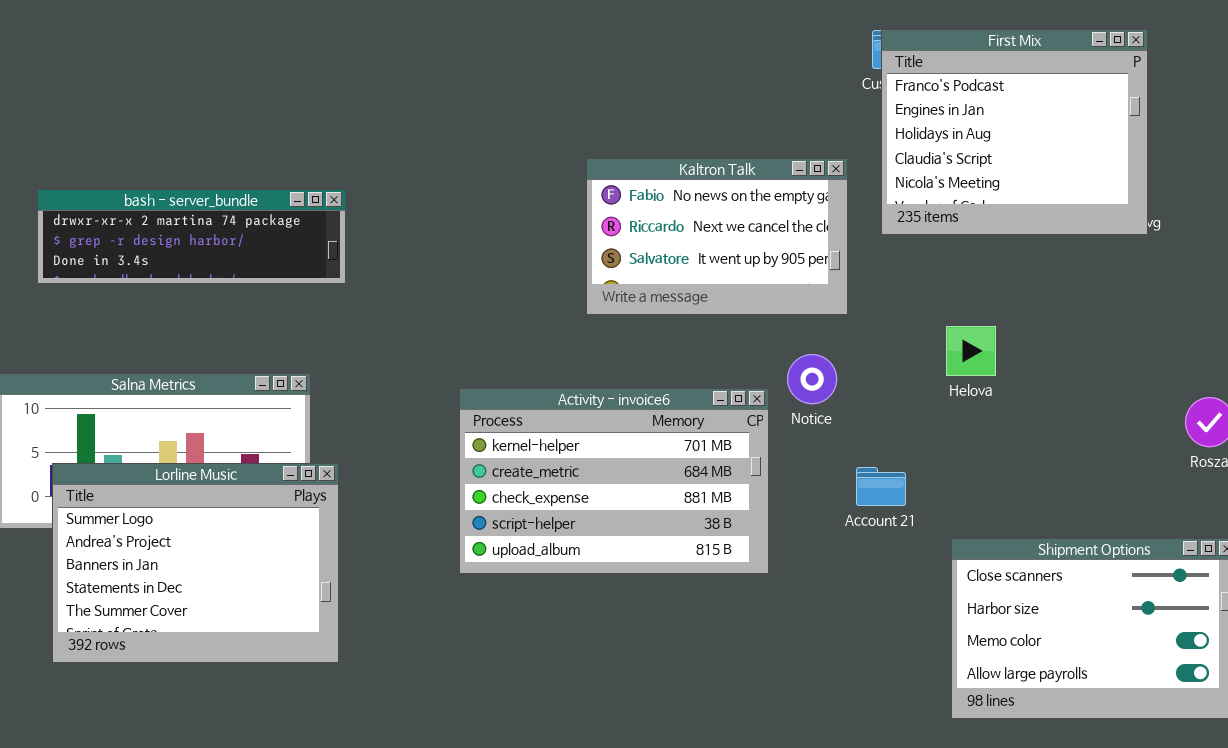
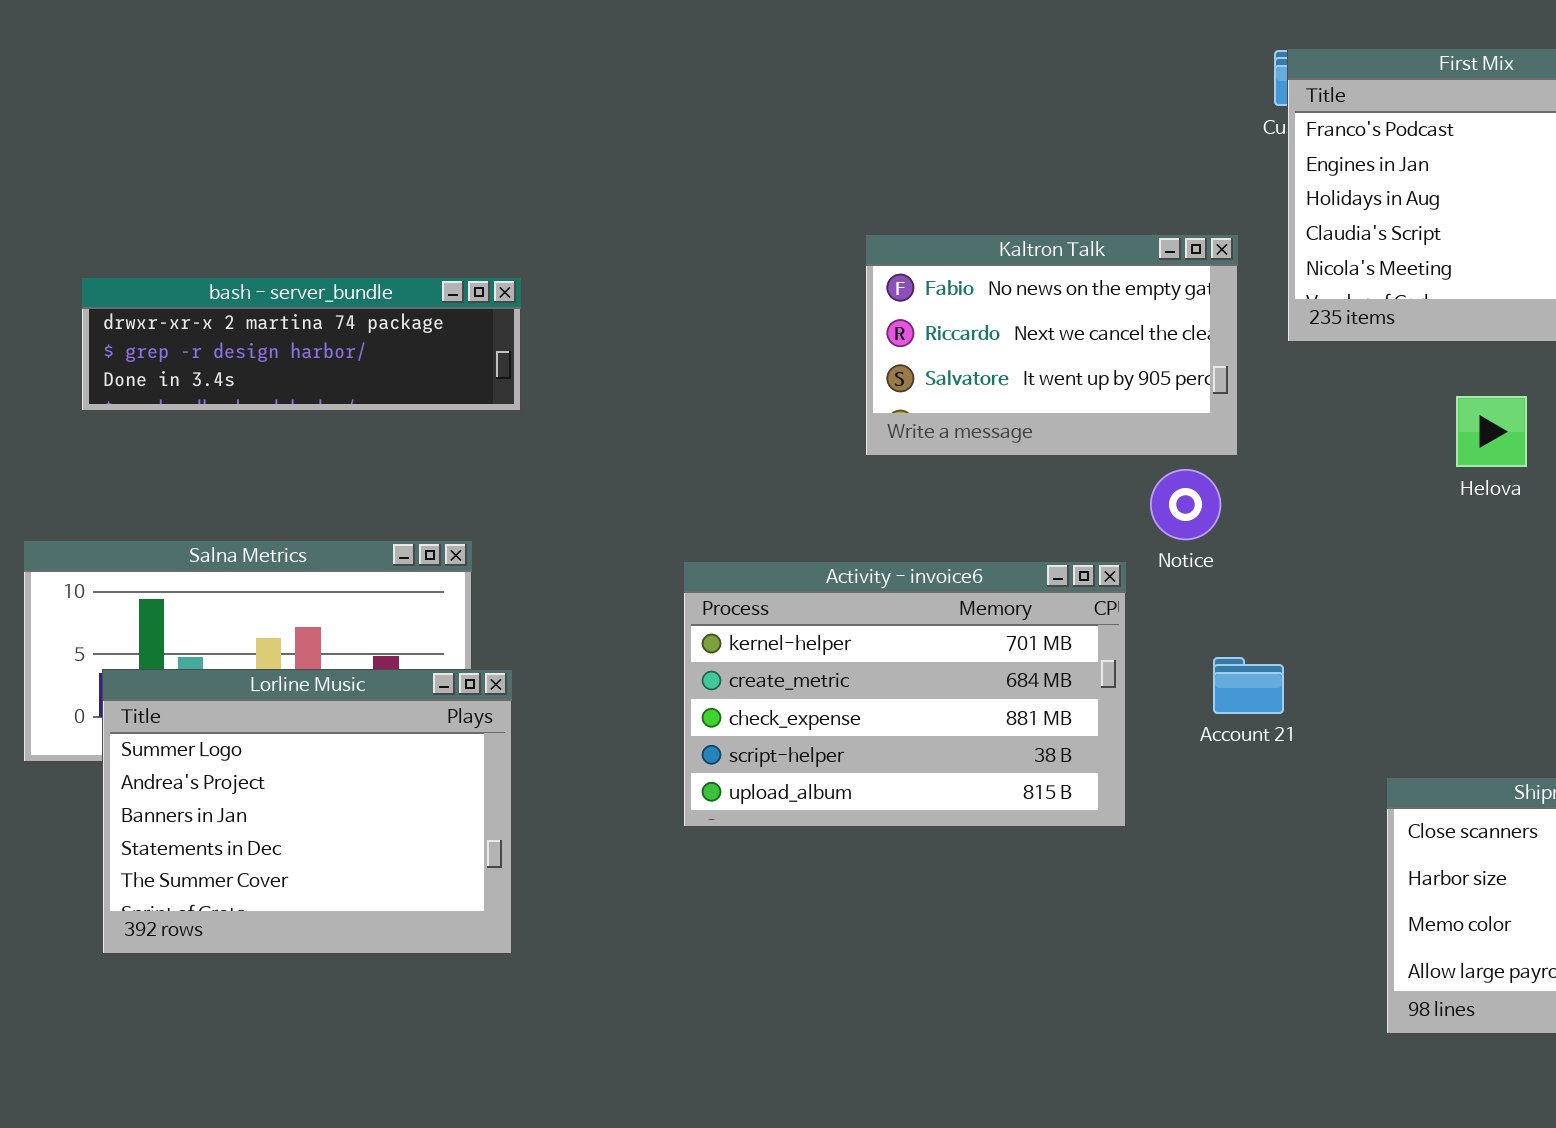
Helova: [946,326,996,376] -> [1456,396,1527,467], moved
Notice: [787,354,837,404] -> [1150,469,1221,540], moved
Account 21: [856,467,906,506] -> [1213,657,1284,714], moved

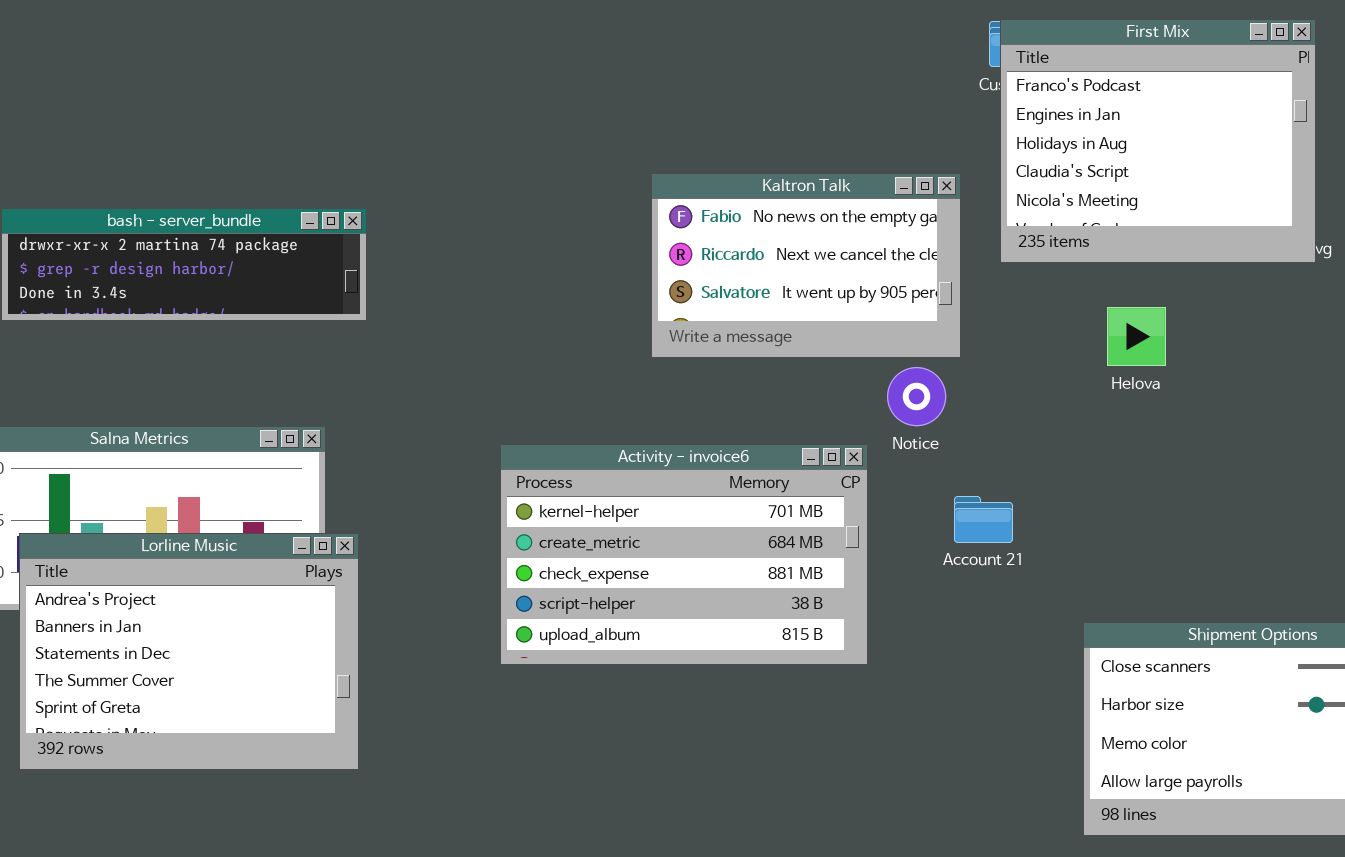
Helova: [1456,396,1527,467] -> [1107,307,1166,366], moved
Account 21: [1213,657,1284,714] -> [954,496,1013,543], moved
Lorline Music: [102,669,513,955] -> [19,533,359,770], scrolled down 1 row

